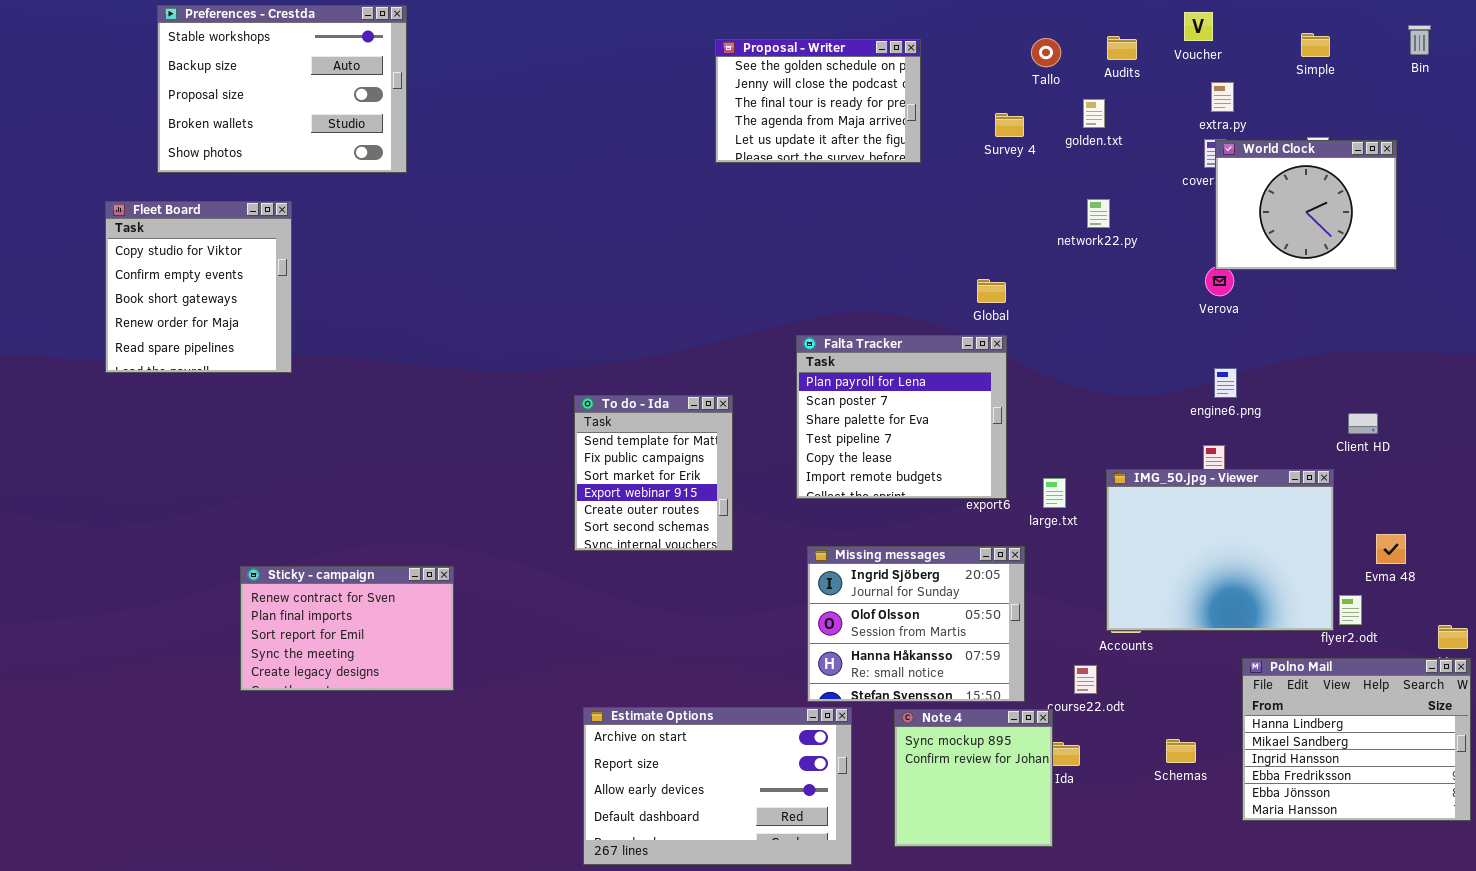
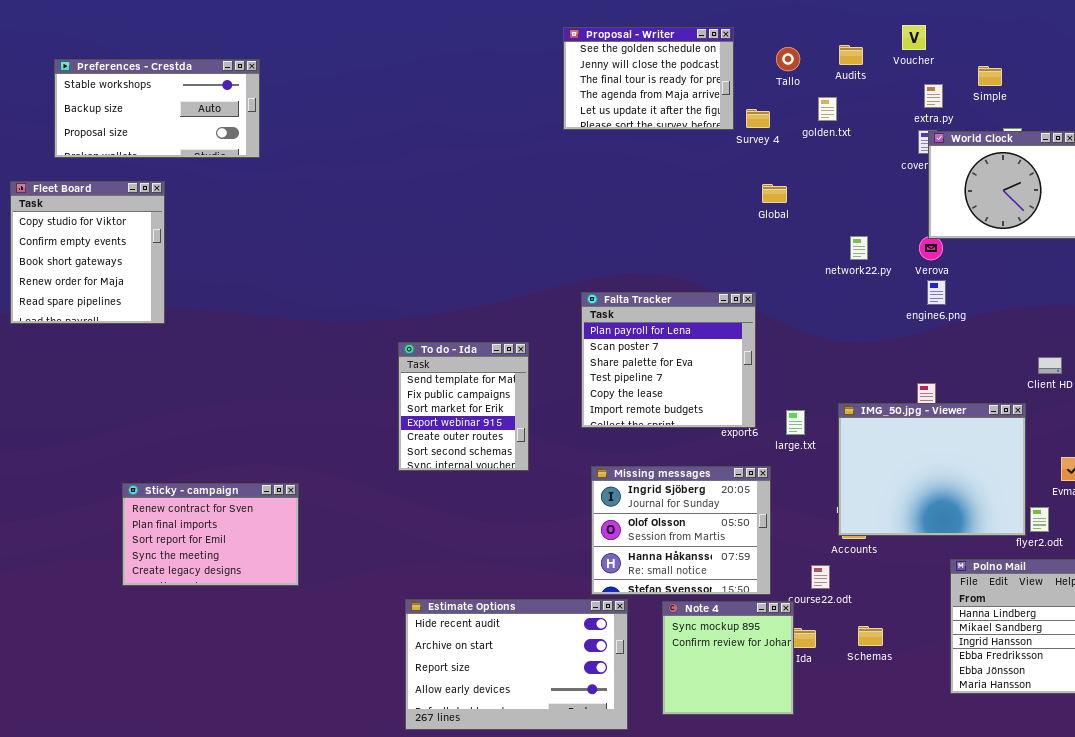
Preferences - Crestda: [157,5,407,173] -> [54,59,260,158], resized
Simple: [1301,33,1330,57] -> [978,66,1002,86], moved
Proposal - Writer: [715,39,921,163] -> [563,27,734,130], moved
network22.py: [1087,199,1110,228] -> [850,236,868,260], moved
Global: [977,279,1006,303] -> [762,184,787,203], moved
engine6.png: [1214,368,1237,398] -> [927,280,946,305], moved
Estimate Options: [583,707,852,865] -> [405,599,628,730], scrolled up 1 row
Schemas: [1166,739,1196,763] -> [858,626,883,646], moved

